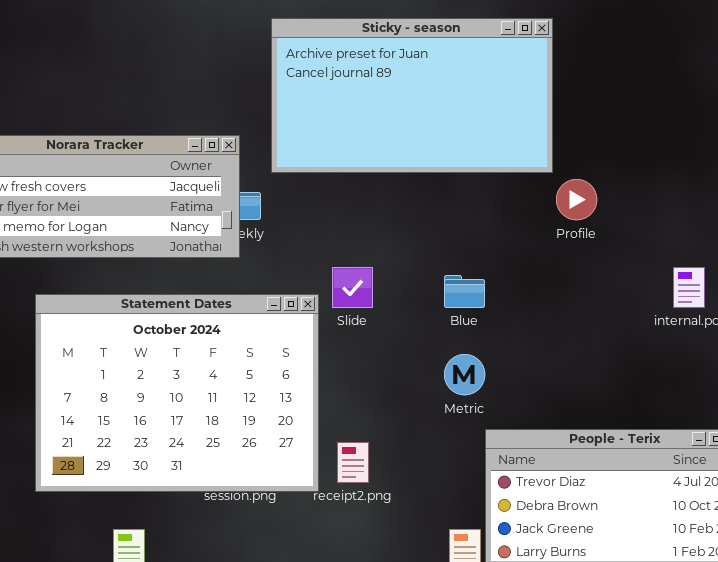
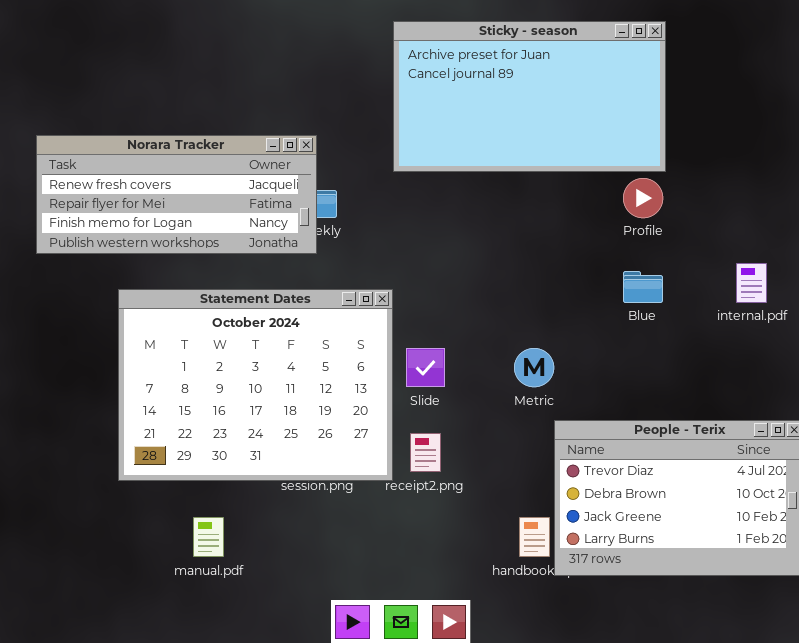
Sticky - season: [271,18,553,173] -> [393,21,666,172], moved
Slide: [332,267,373,308] -> [406,348,445,387], moved
Blue: [444,275,485,308] -> [623,271,663,303], moved

